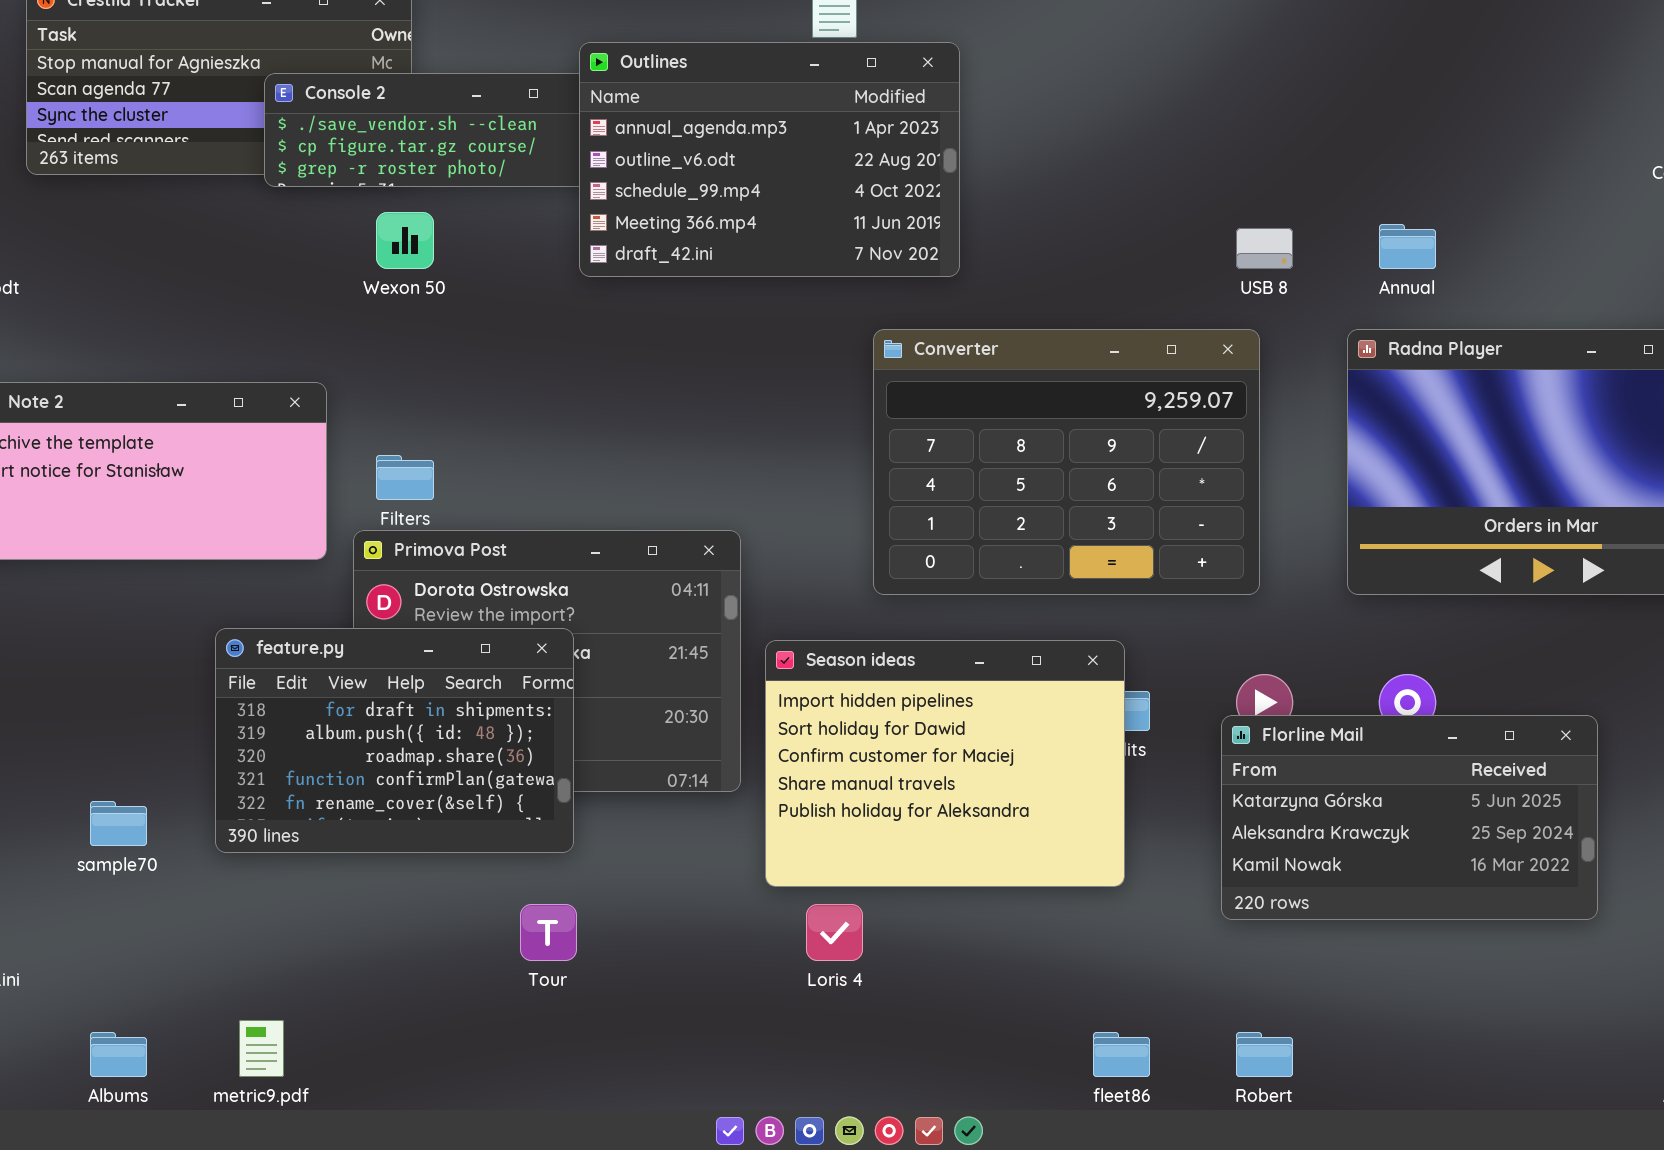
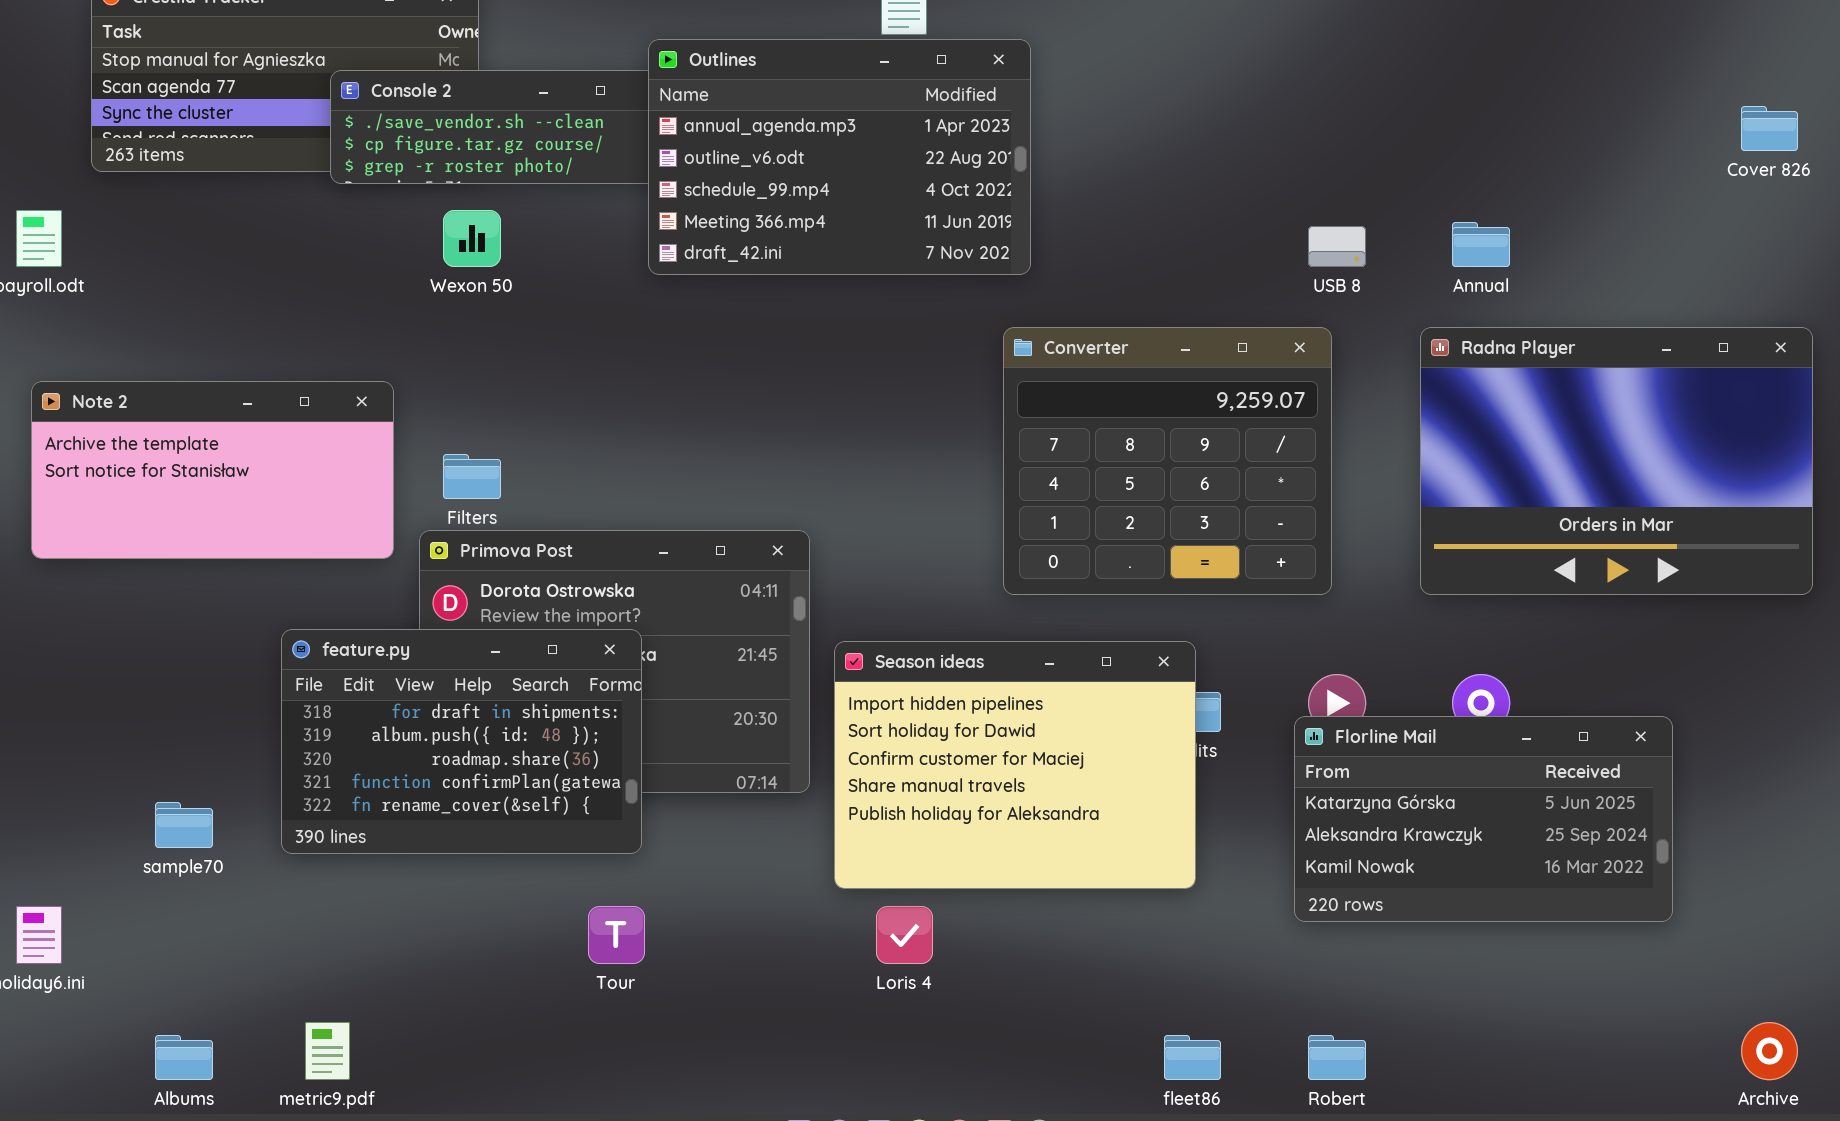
Converter: [873,329,1260,595] -> [1003,327,1332,595], resized

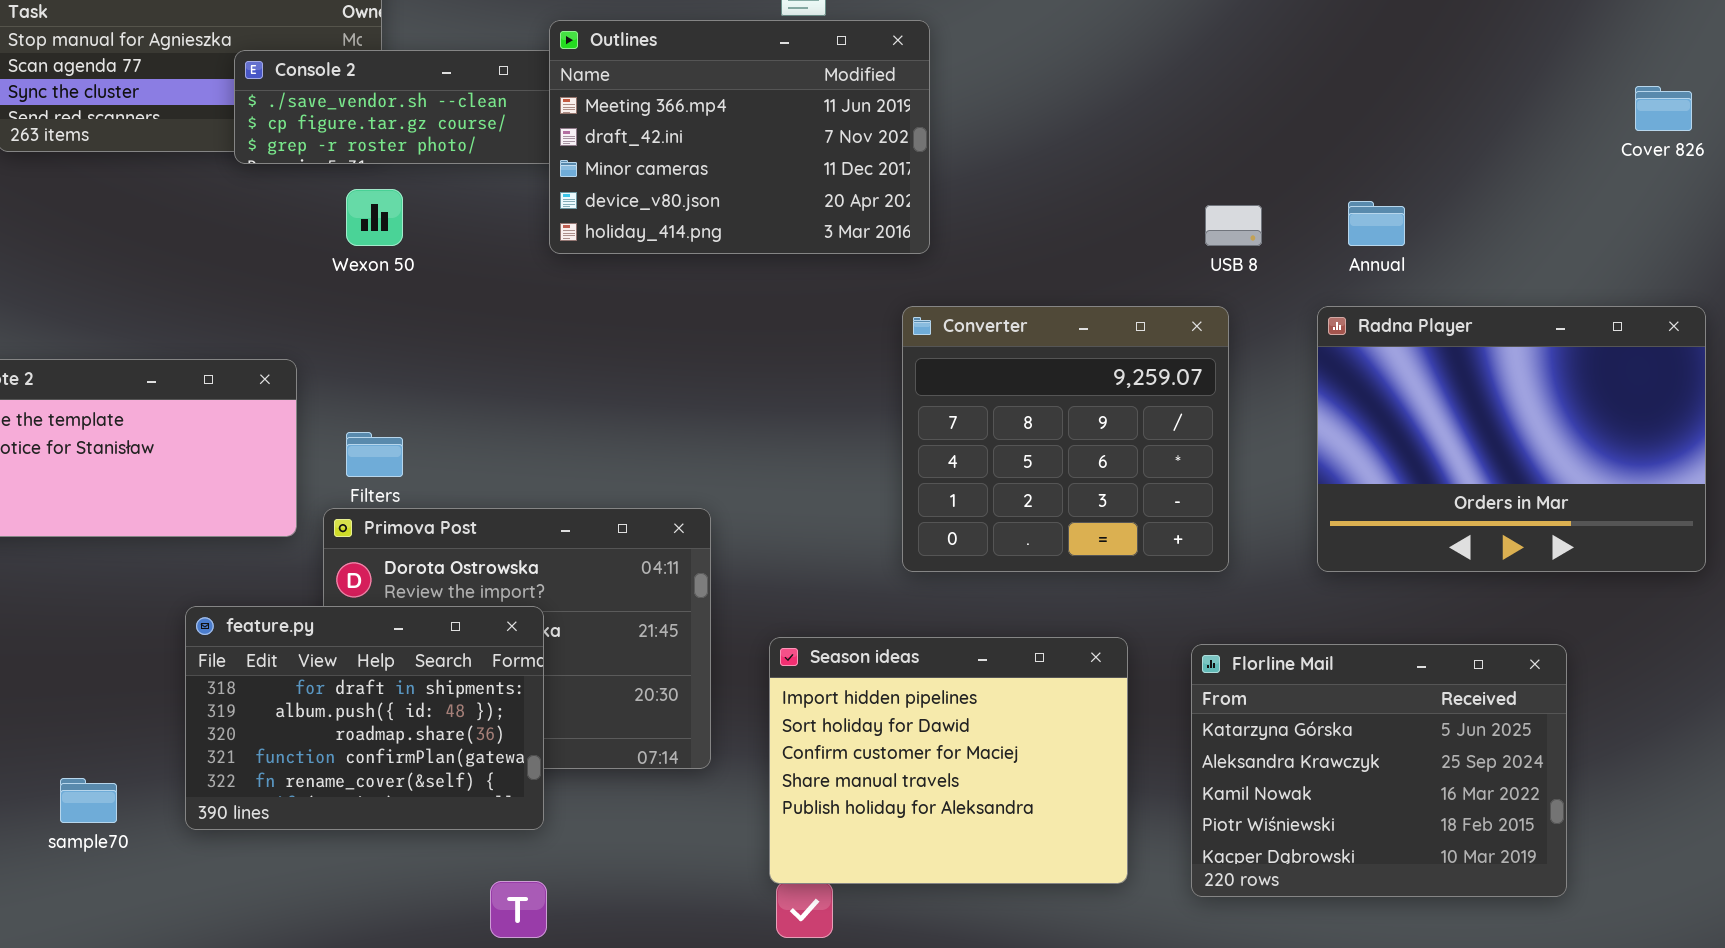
Outlines: [648,39,1031,275] -> [549,20,930,254], scrolled down 3 rows
Season ideas: [834,641,1196,889] -> [769,637,1128,884], moved
Florline Mail: [1294,716,1673,922] -> [1191,644,1567,897], resized

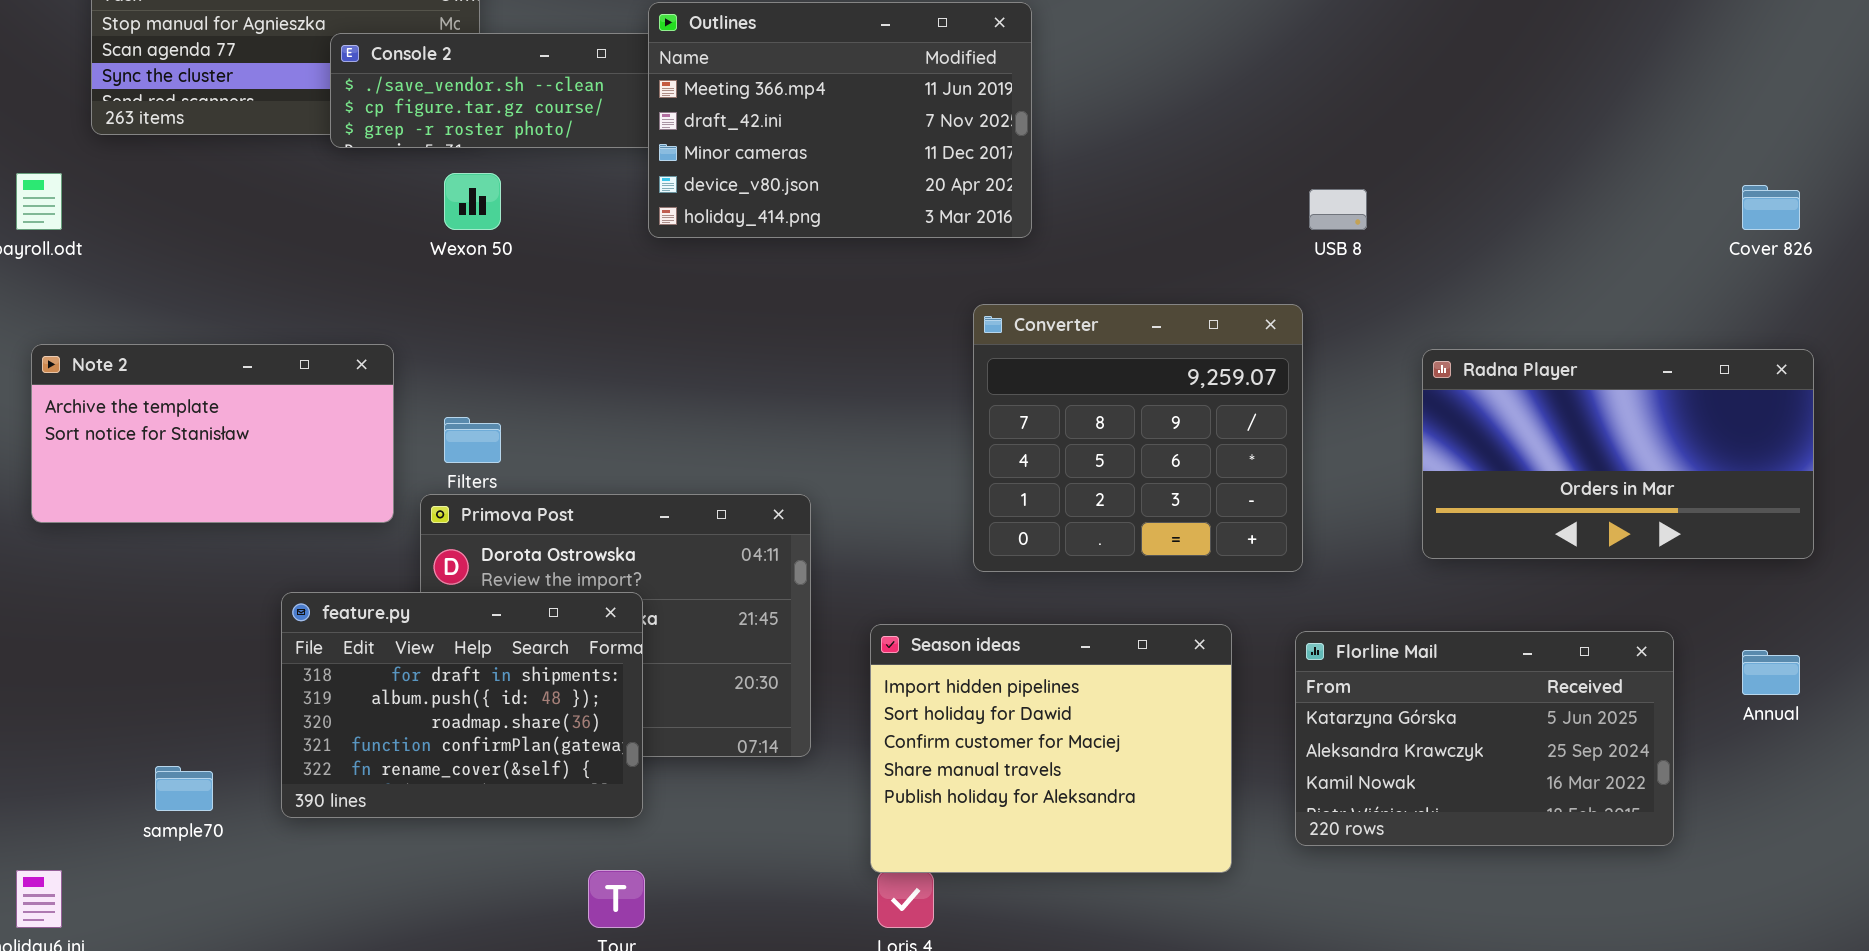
Cover 826: [1635,86,1692,131] -> [1742,185,1800,230], moved
Annual: [1348,201,1405,246] -> [1742,650,1800,695], moved
Converter: [902,306,1229,572] -> [973,304,1303,572], moved
Radna Player: [1317,306,1706,572] -> [1422,349,1814,559], resized
Florline Mail: [1191,644,1567,897] -> [1295,631,1674,846], resized

